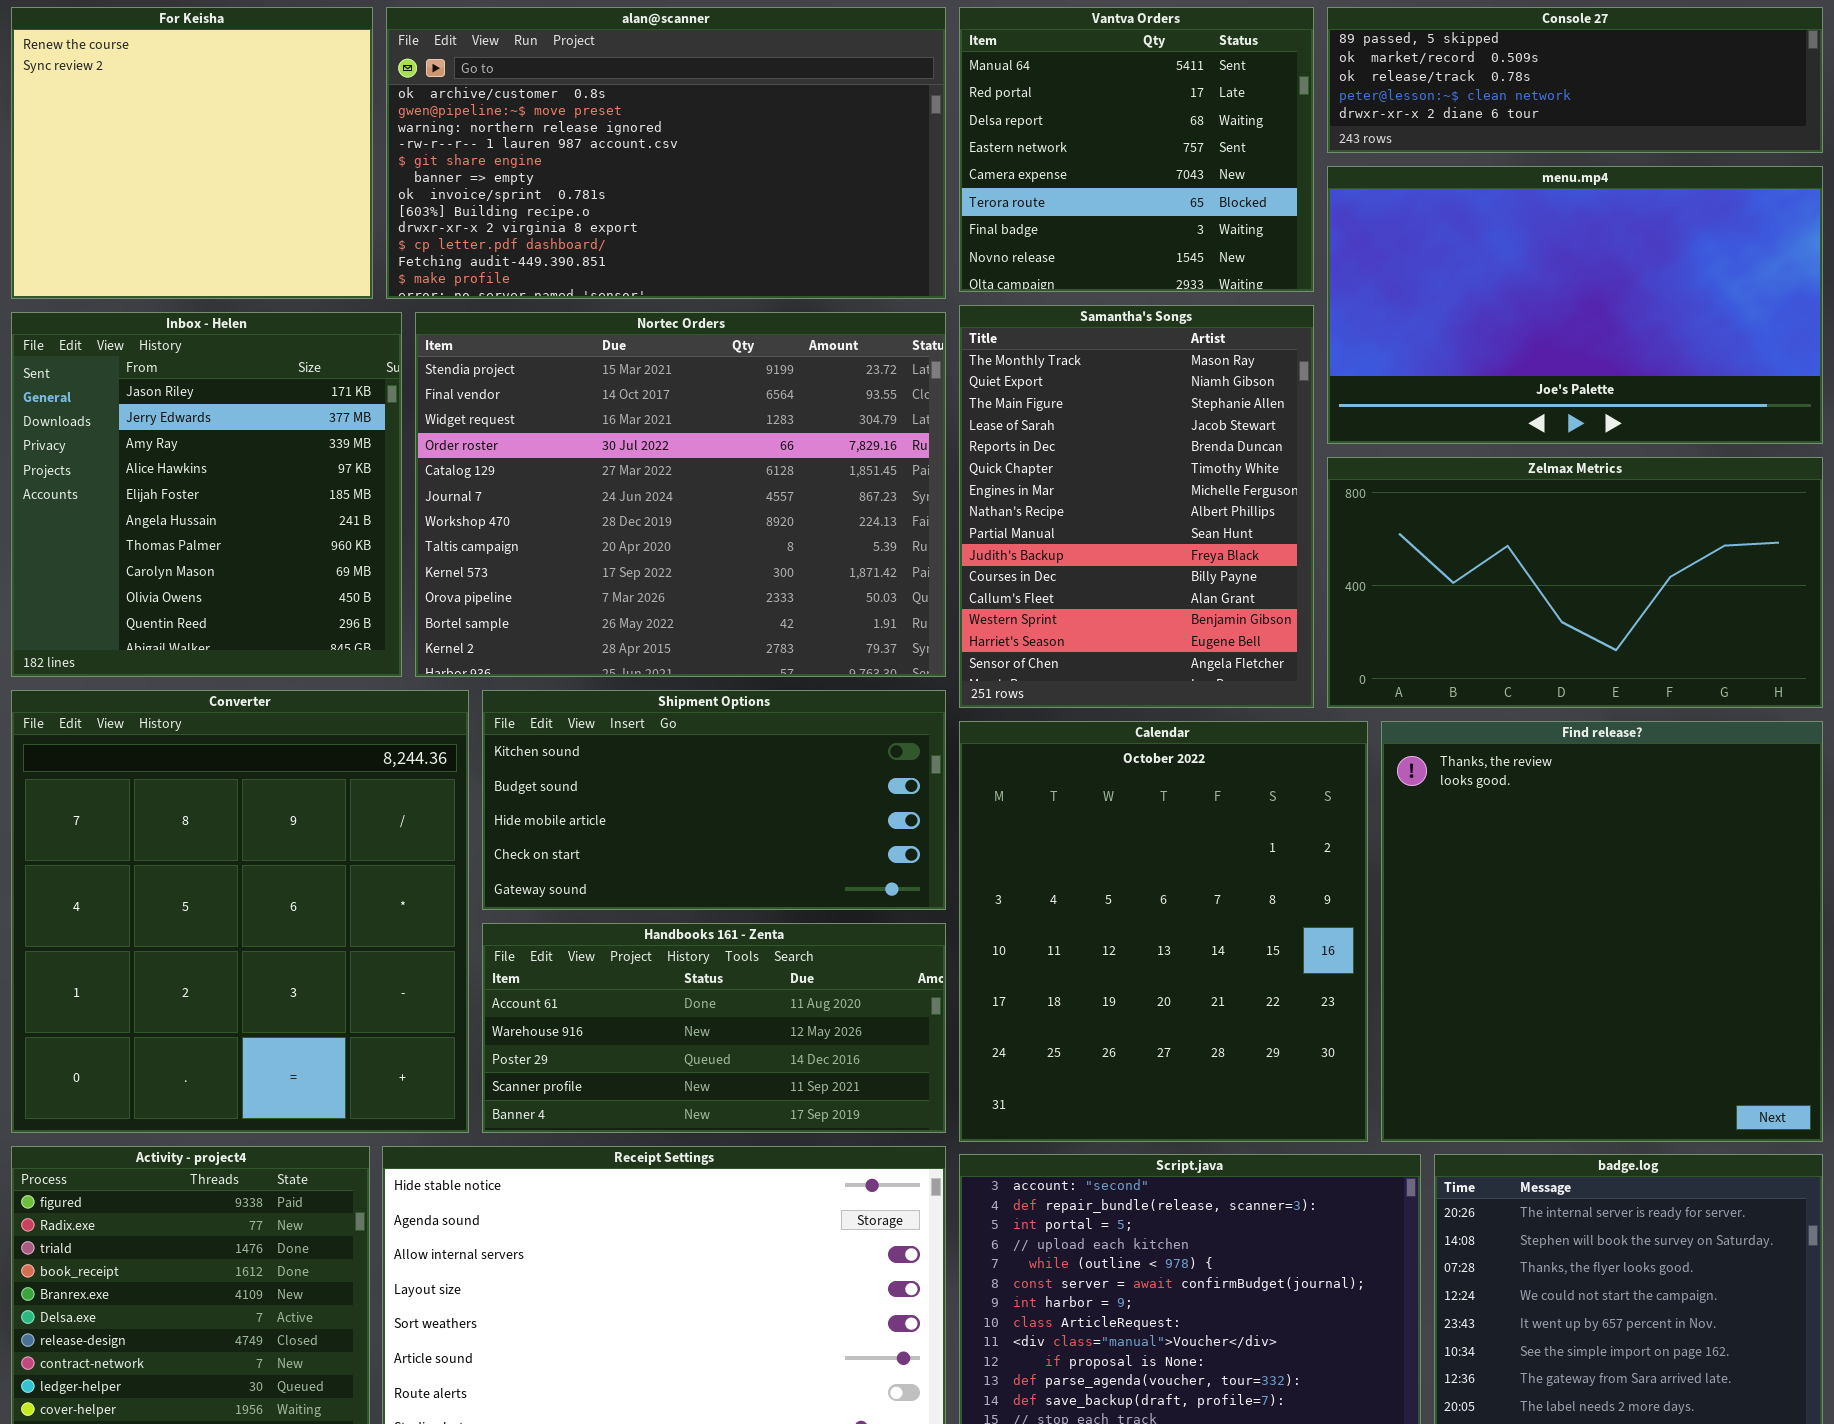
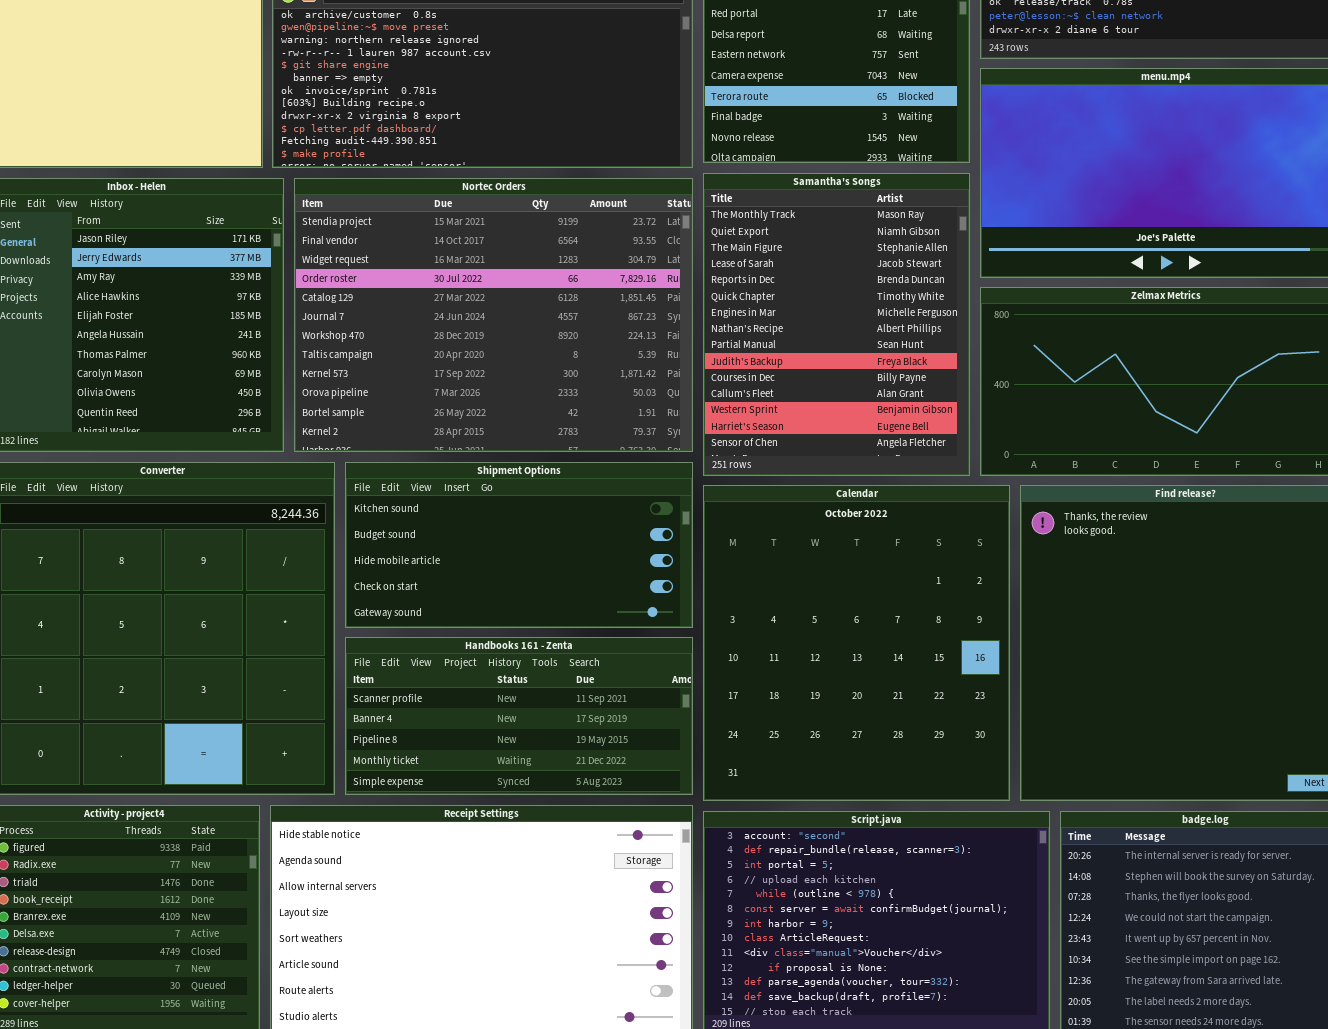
Handbooks 161 - Zenta: [482,923,946,1133] -> [345,637,693,795], scrolled down 3 rows

